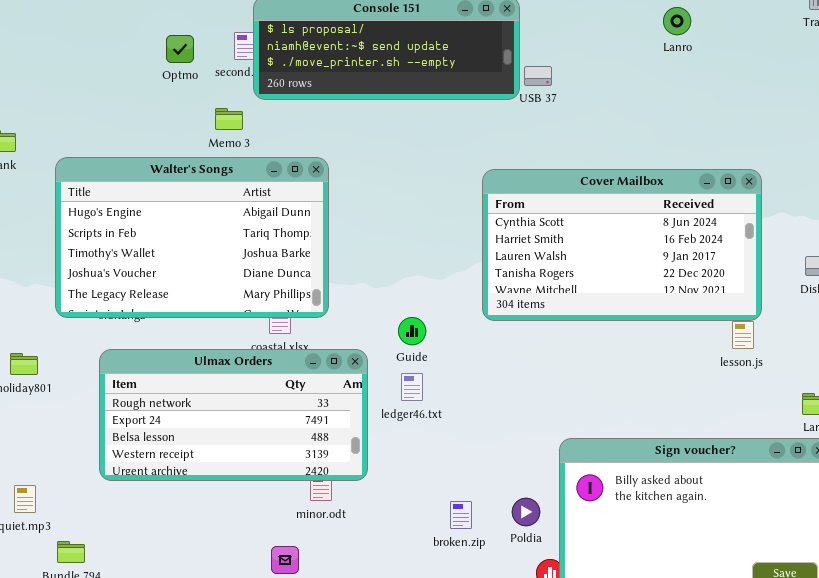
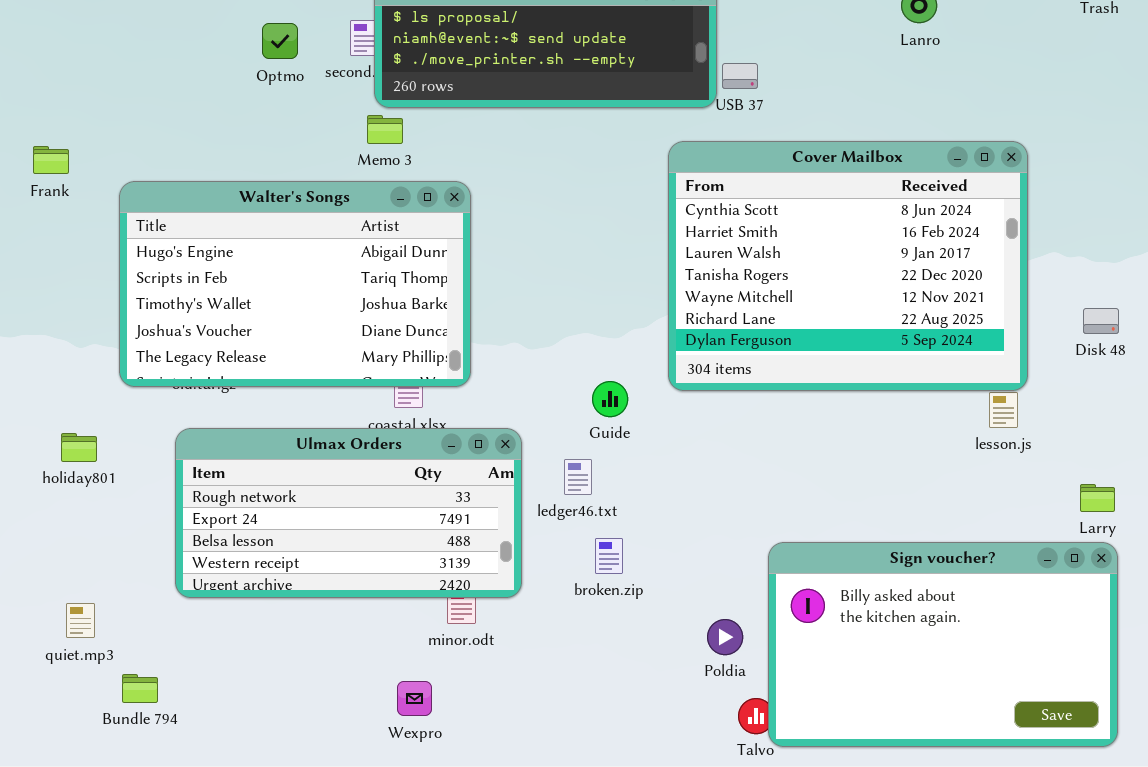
Memo 3: [215,108,243,130] -> [367,115,403,144], moved
Cover Mailbox: [482,169,762,321] -> [668,141,1028,391], resized
Guide: [398,317,426,345] -> [592,381,628,417], moved
broken.zip: [450,501,472,529] -> [595,538,623,574], moved

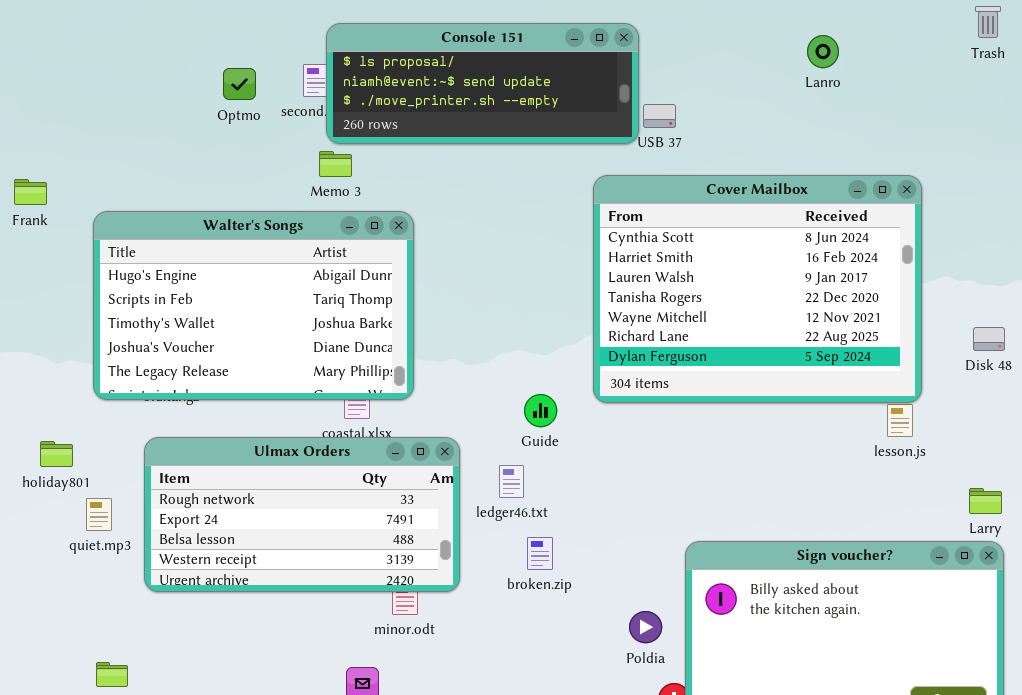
quiet.mp3: [66,603,95,638] -> [86,498,112,531], moved

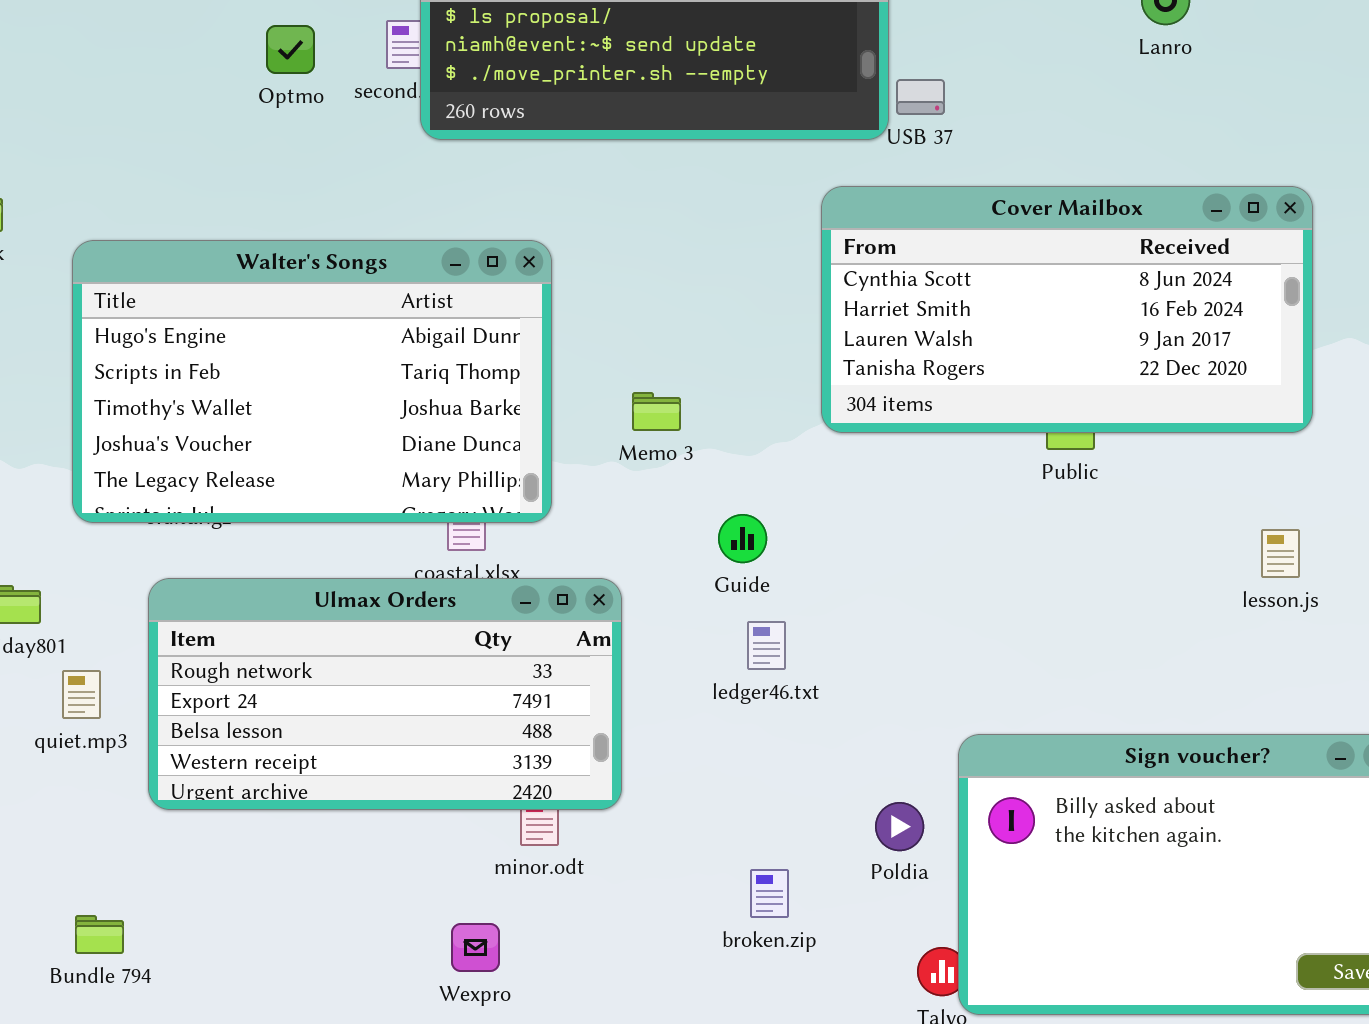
Memo 3: [319,151,352,177] -> [632,392,681,431], moved
Cover Mailbox: [593,175,922,403] -> [821,186,1313,433], resized
ledger46.txt: [499,465,524,498] -> [747,621,786,670], moved
broken.zip: [527,537,553,570] -> [750,869,789,918], moved
Poldia: [629,611,662,643] -> [875,802,924,851], moved

